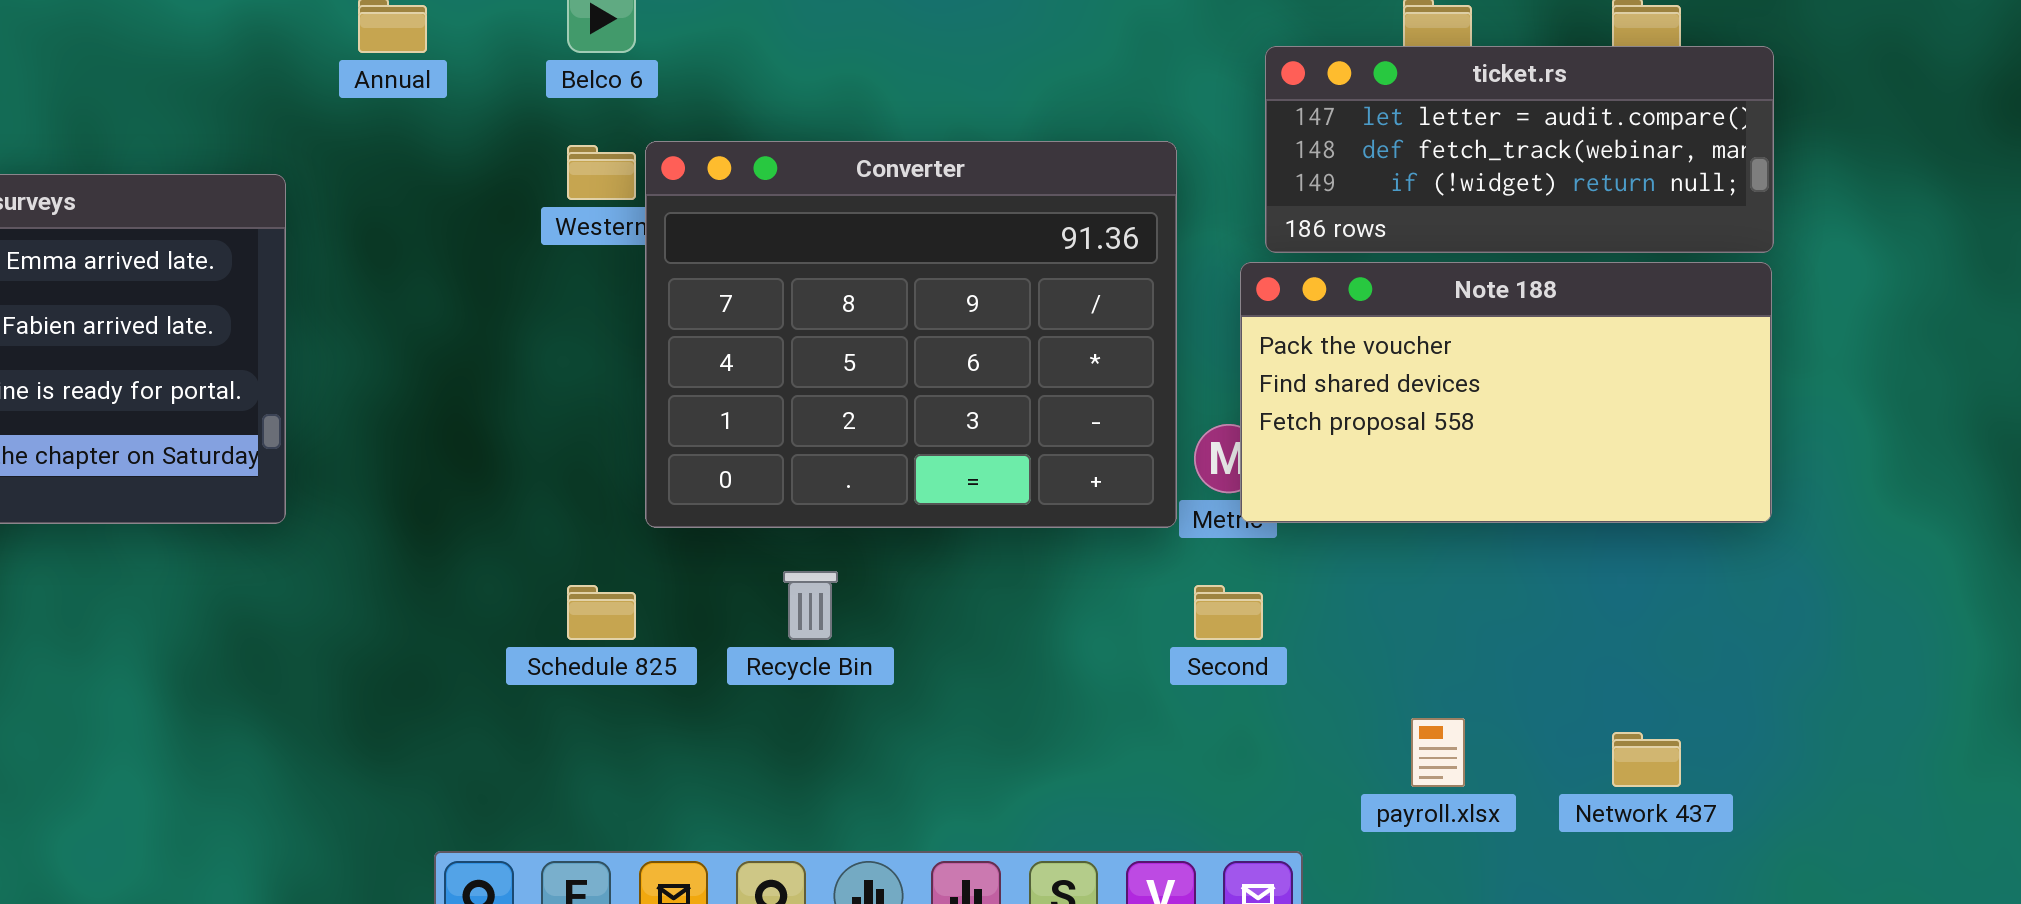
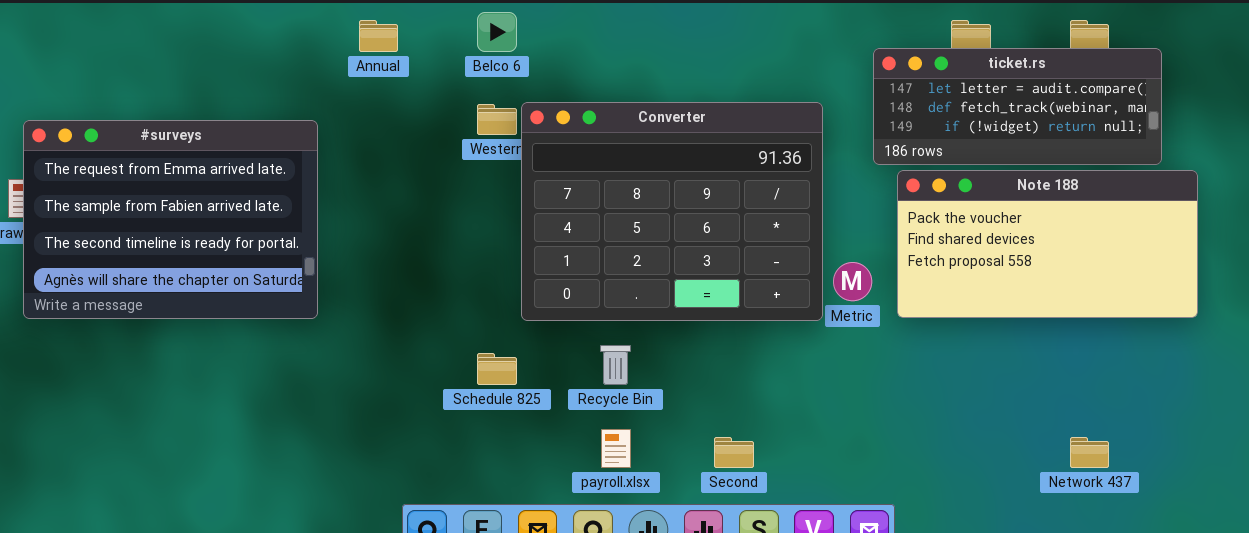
Note 188: [1240,262,1772,523] -> [897,170,1198,318], moved
Second: [1194,585,1263,640] -> [714,437,754,468], moved
payroll.xlsx: [1411,718,1465,787] -> [601,429,631,468], moved

